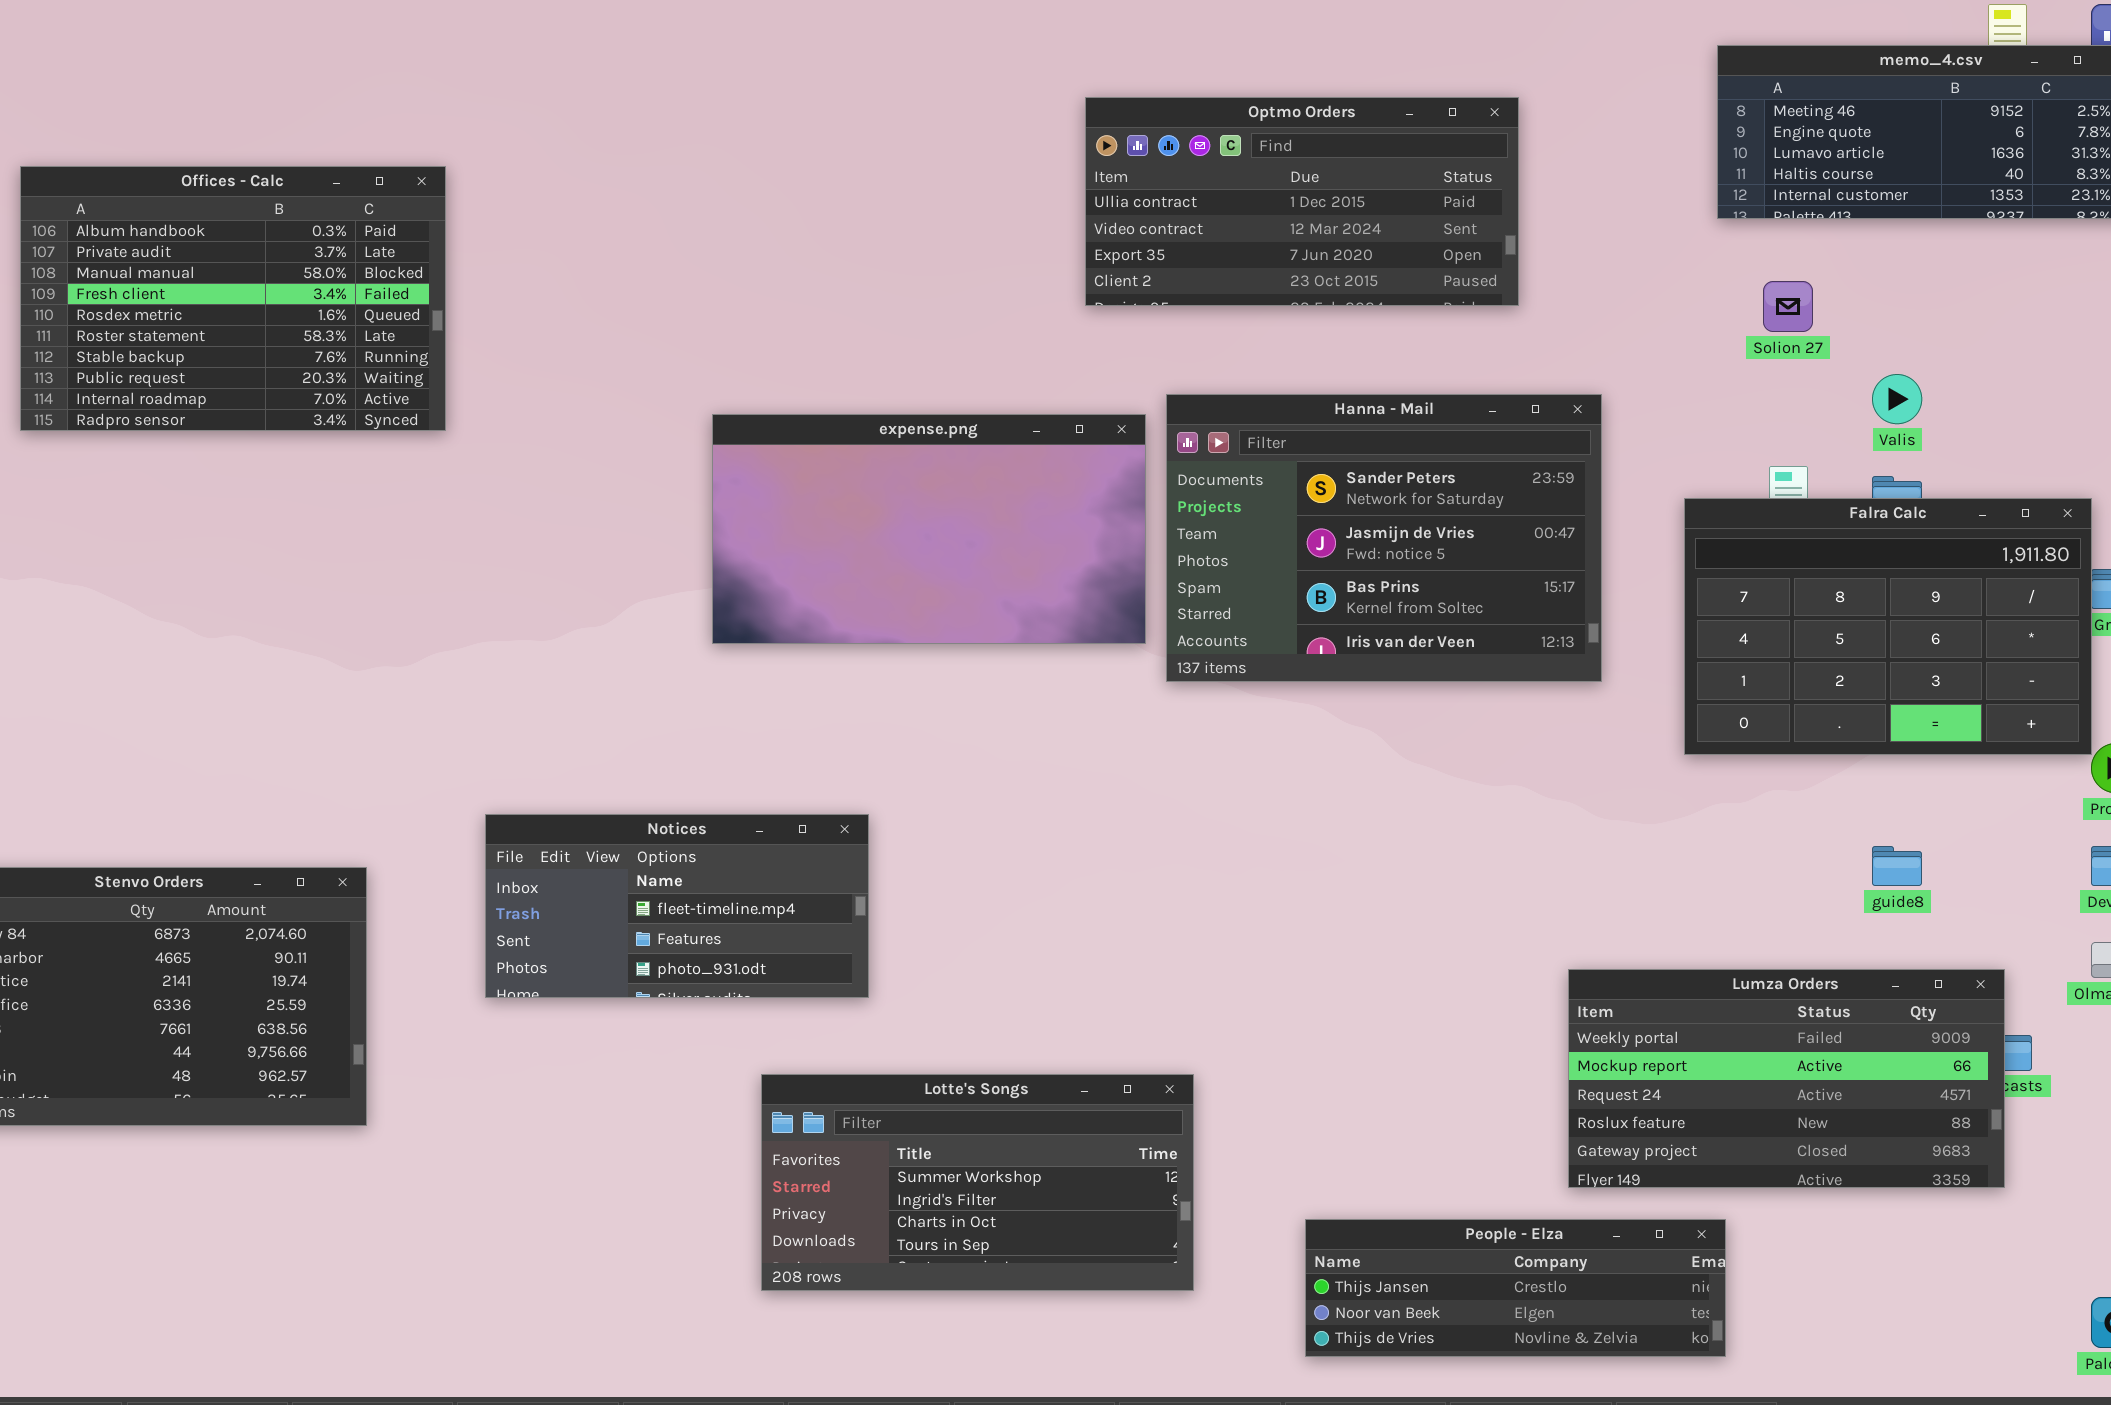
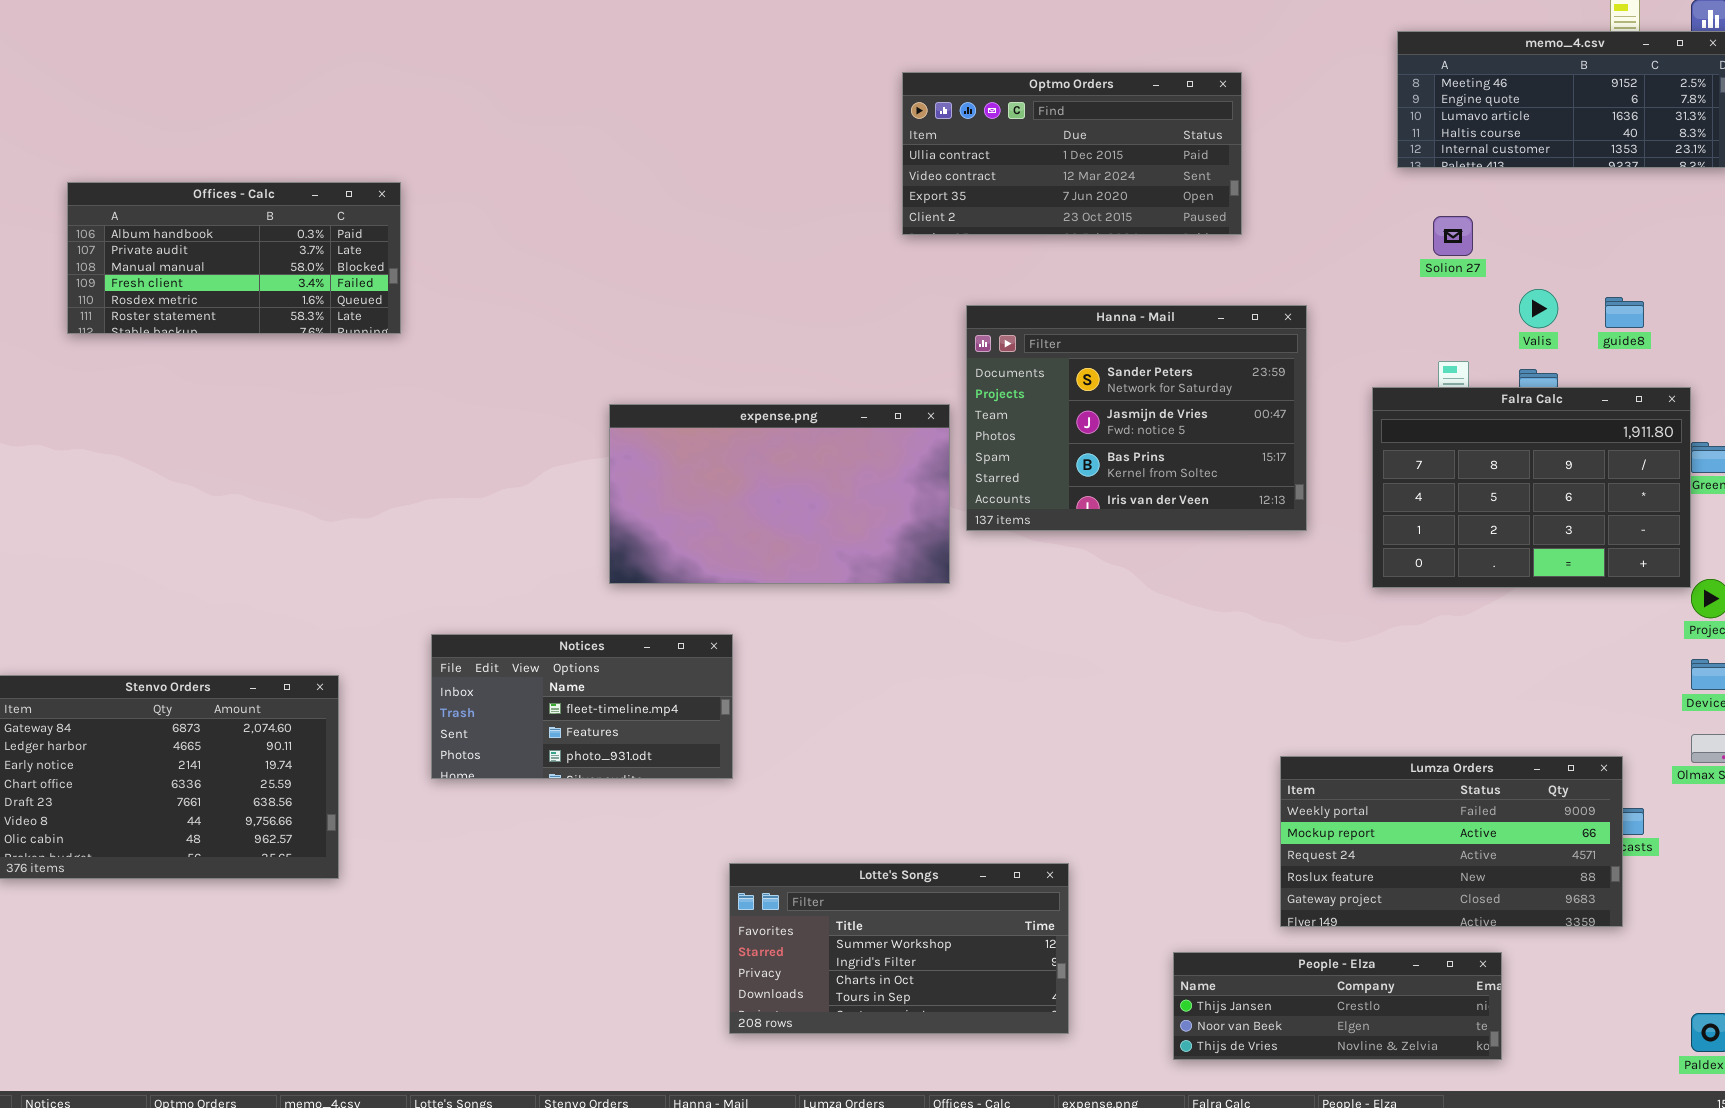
Offices - Calc: [20,166,446,431] -> [67,182,401,334], resized
expense.png: [712,414,1146,644] -> [609,404,950,584], moved
guide8: [1872,846,1922,886] -> [1605,297,1644,328], moved
Lotte's Songs: [761,1074,1194,1291] -> [729,863,1069,1034], moved
People - Elza: [1305,1219,1726,1357] -> [1173,952,1502,1060], moved

